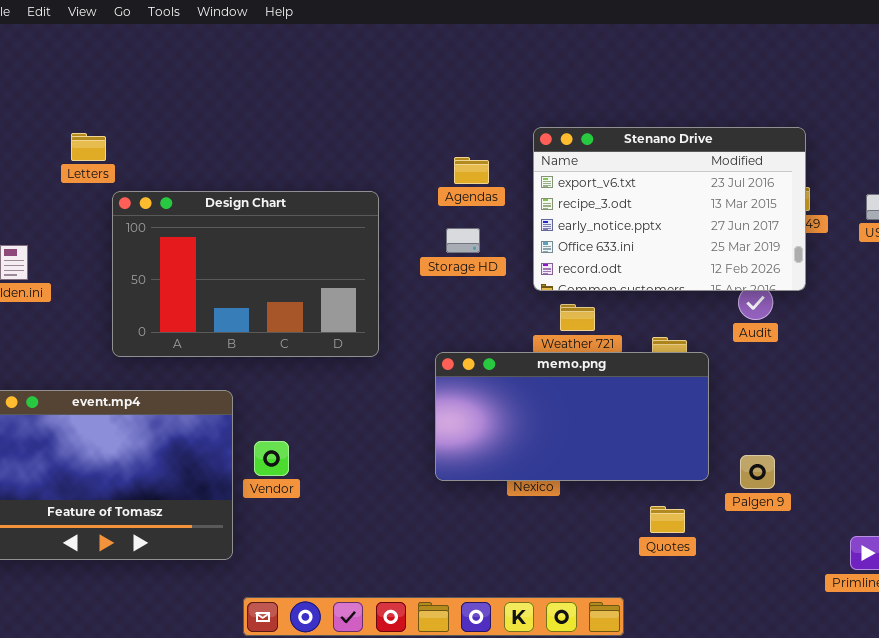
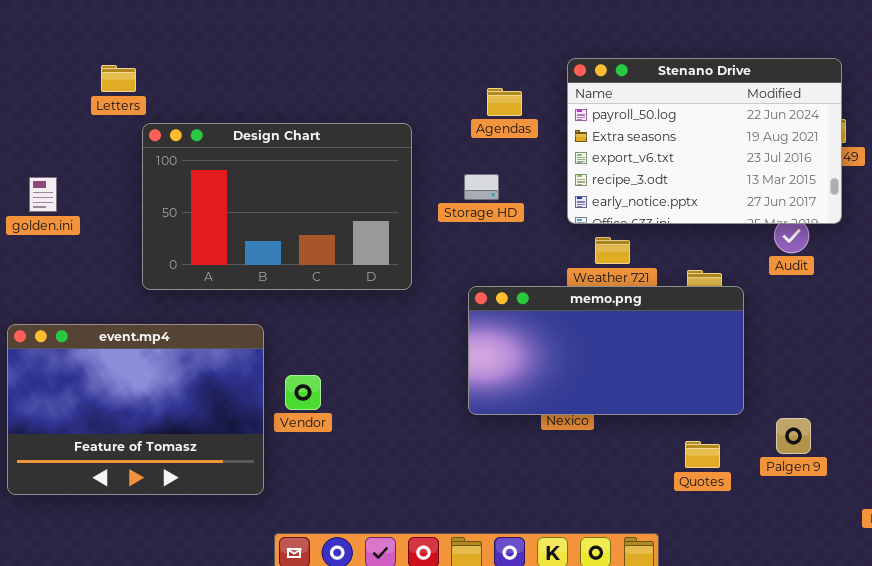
Stenano Drive: [533,127,806,291] -> [567,58,842,224], scrolled up 2 rows
Storage HD: [446,228,480,253] -> [464,174,499,200], moved
Palgen 9: [740,455,775,489] -> [776,418,811,454], moved

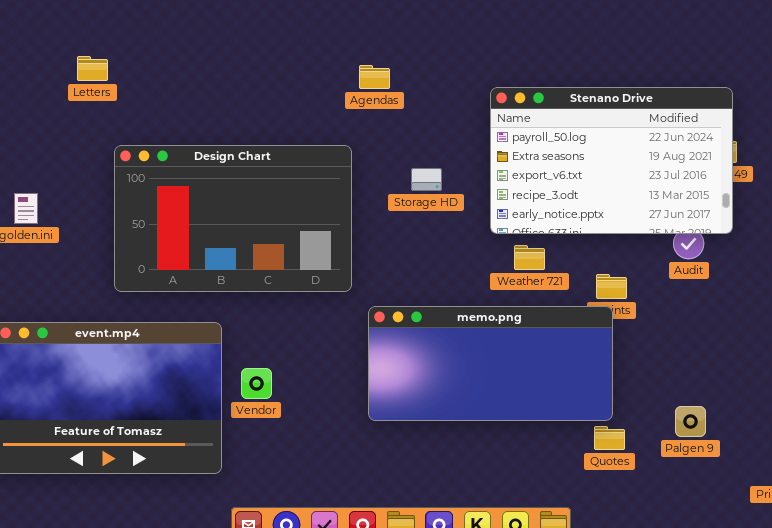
Letters: [101,65,136,92] -> [77,56,108,81], moved
Agendas: [487,88,522,116] -> [359,65,390,89], moved
Storage HD: [464,174,499,200] -> [411,168,442,191], moved
memo.png: [468,286,744,415] -> [368,306,613,421], moved

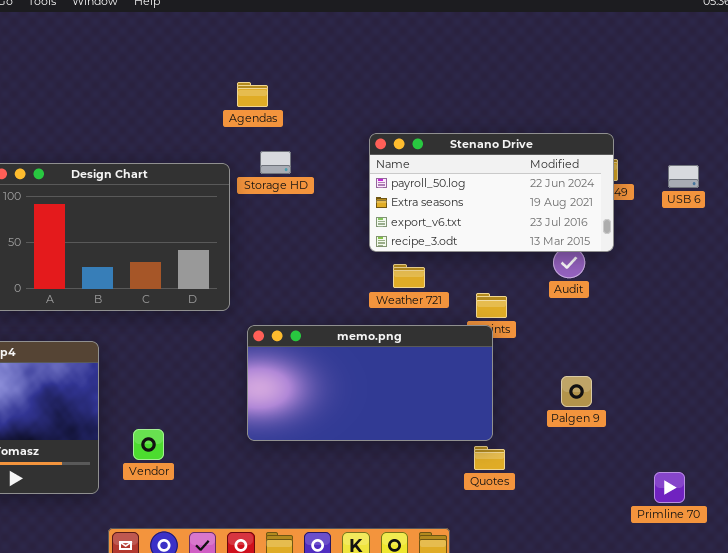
Stenano Drive: [490,87,733,234] -> [369,133,614,252], resized
Storage HD: [411,168,442,191] -> [260,151,291,174], moved
Vendor: [241,368,272,399] -> [133,429,164,460], moved
Palgen 9: [675,406,706,437] -> [561,376,592,407], moved

